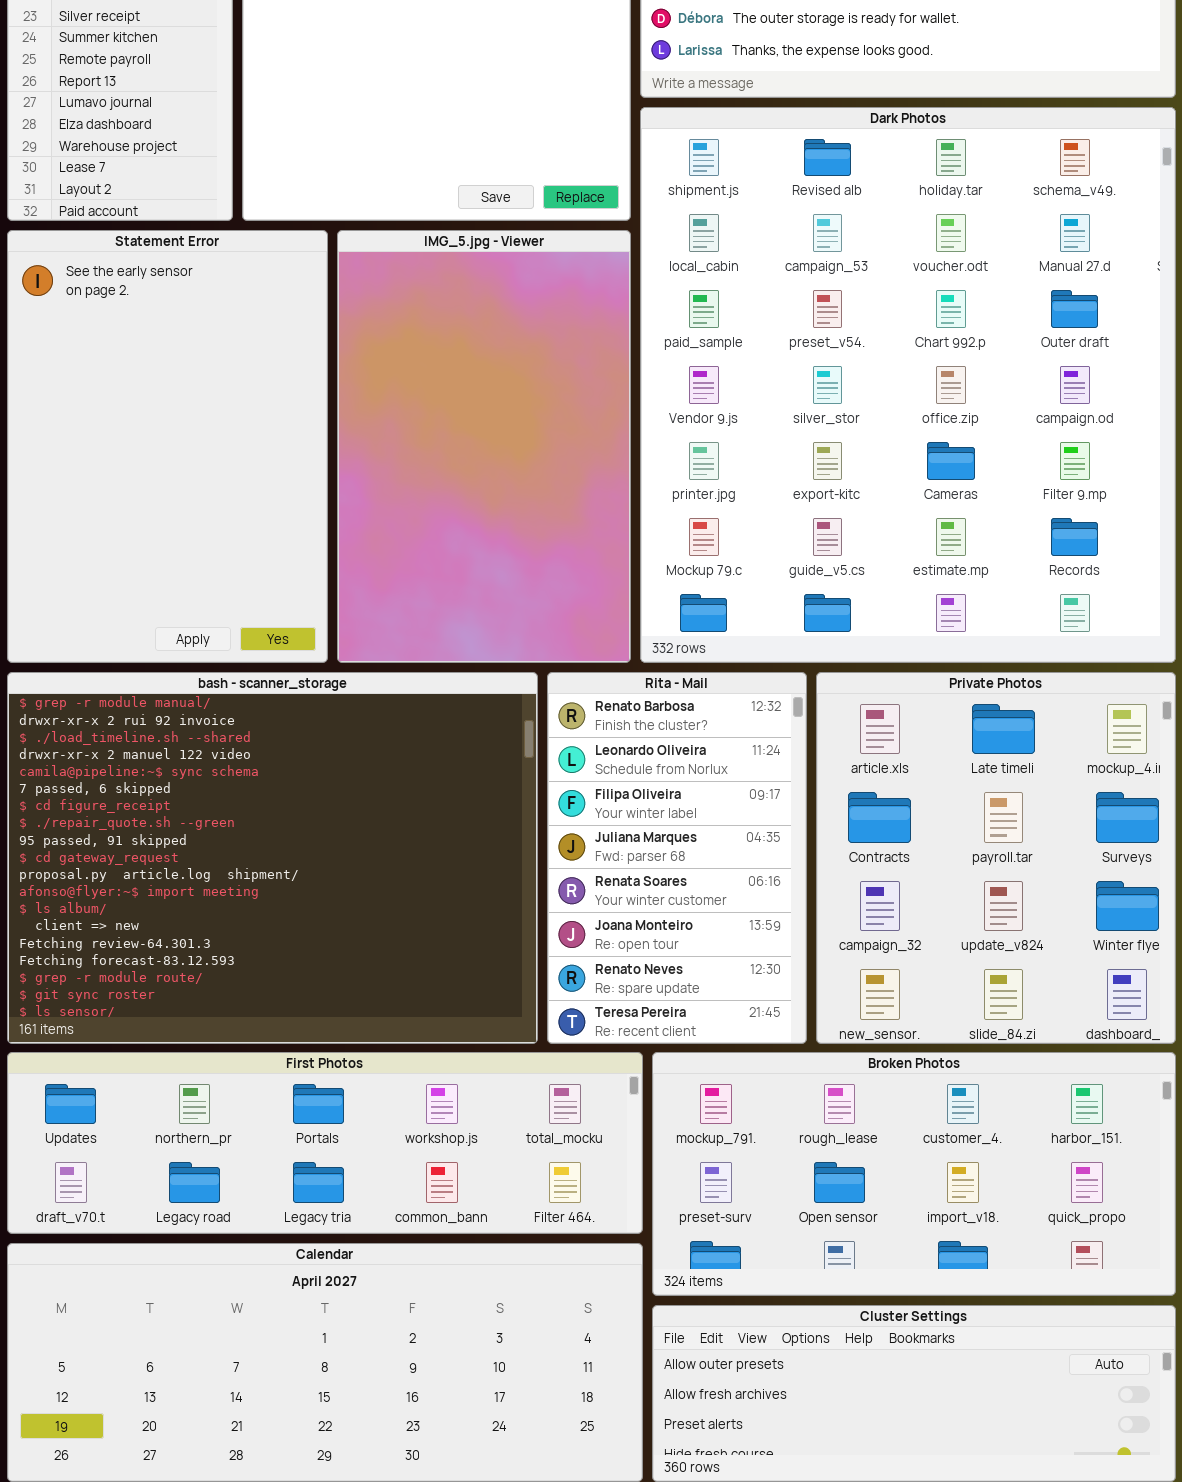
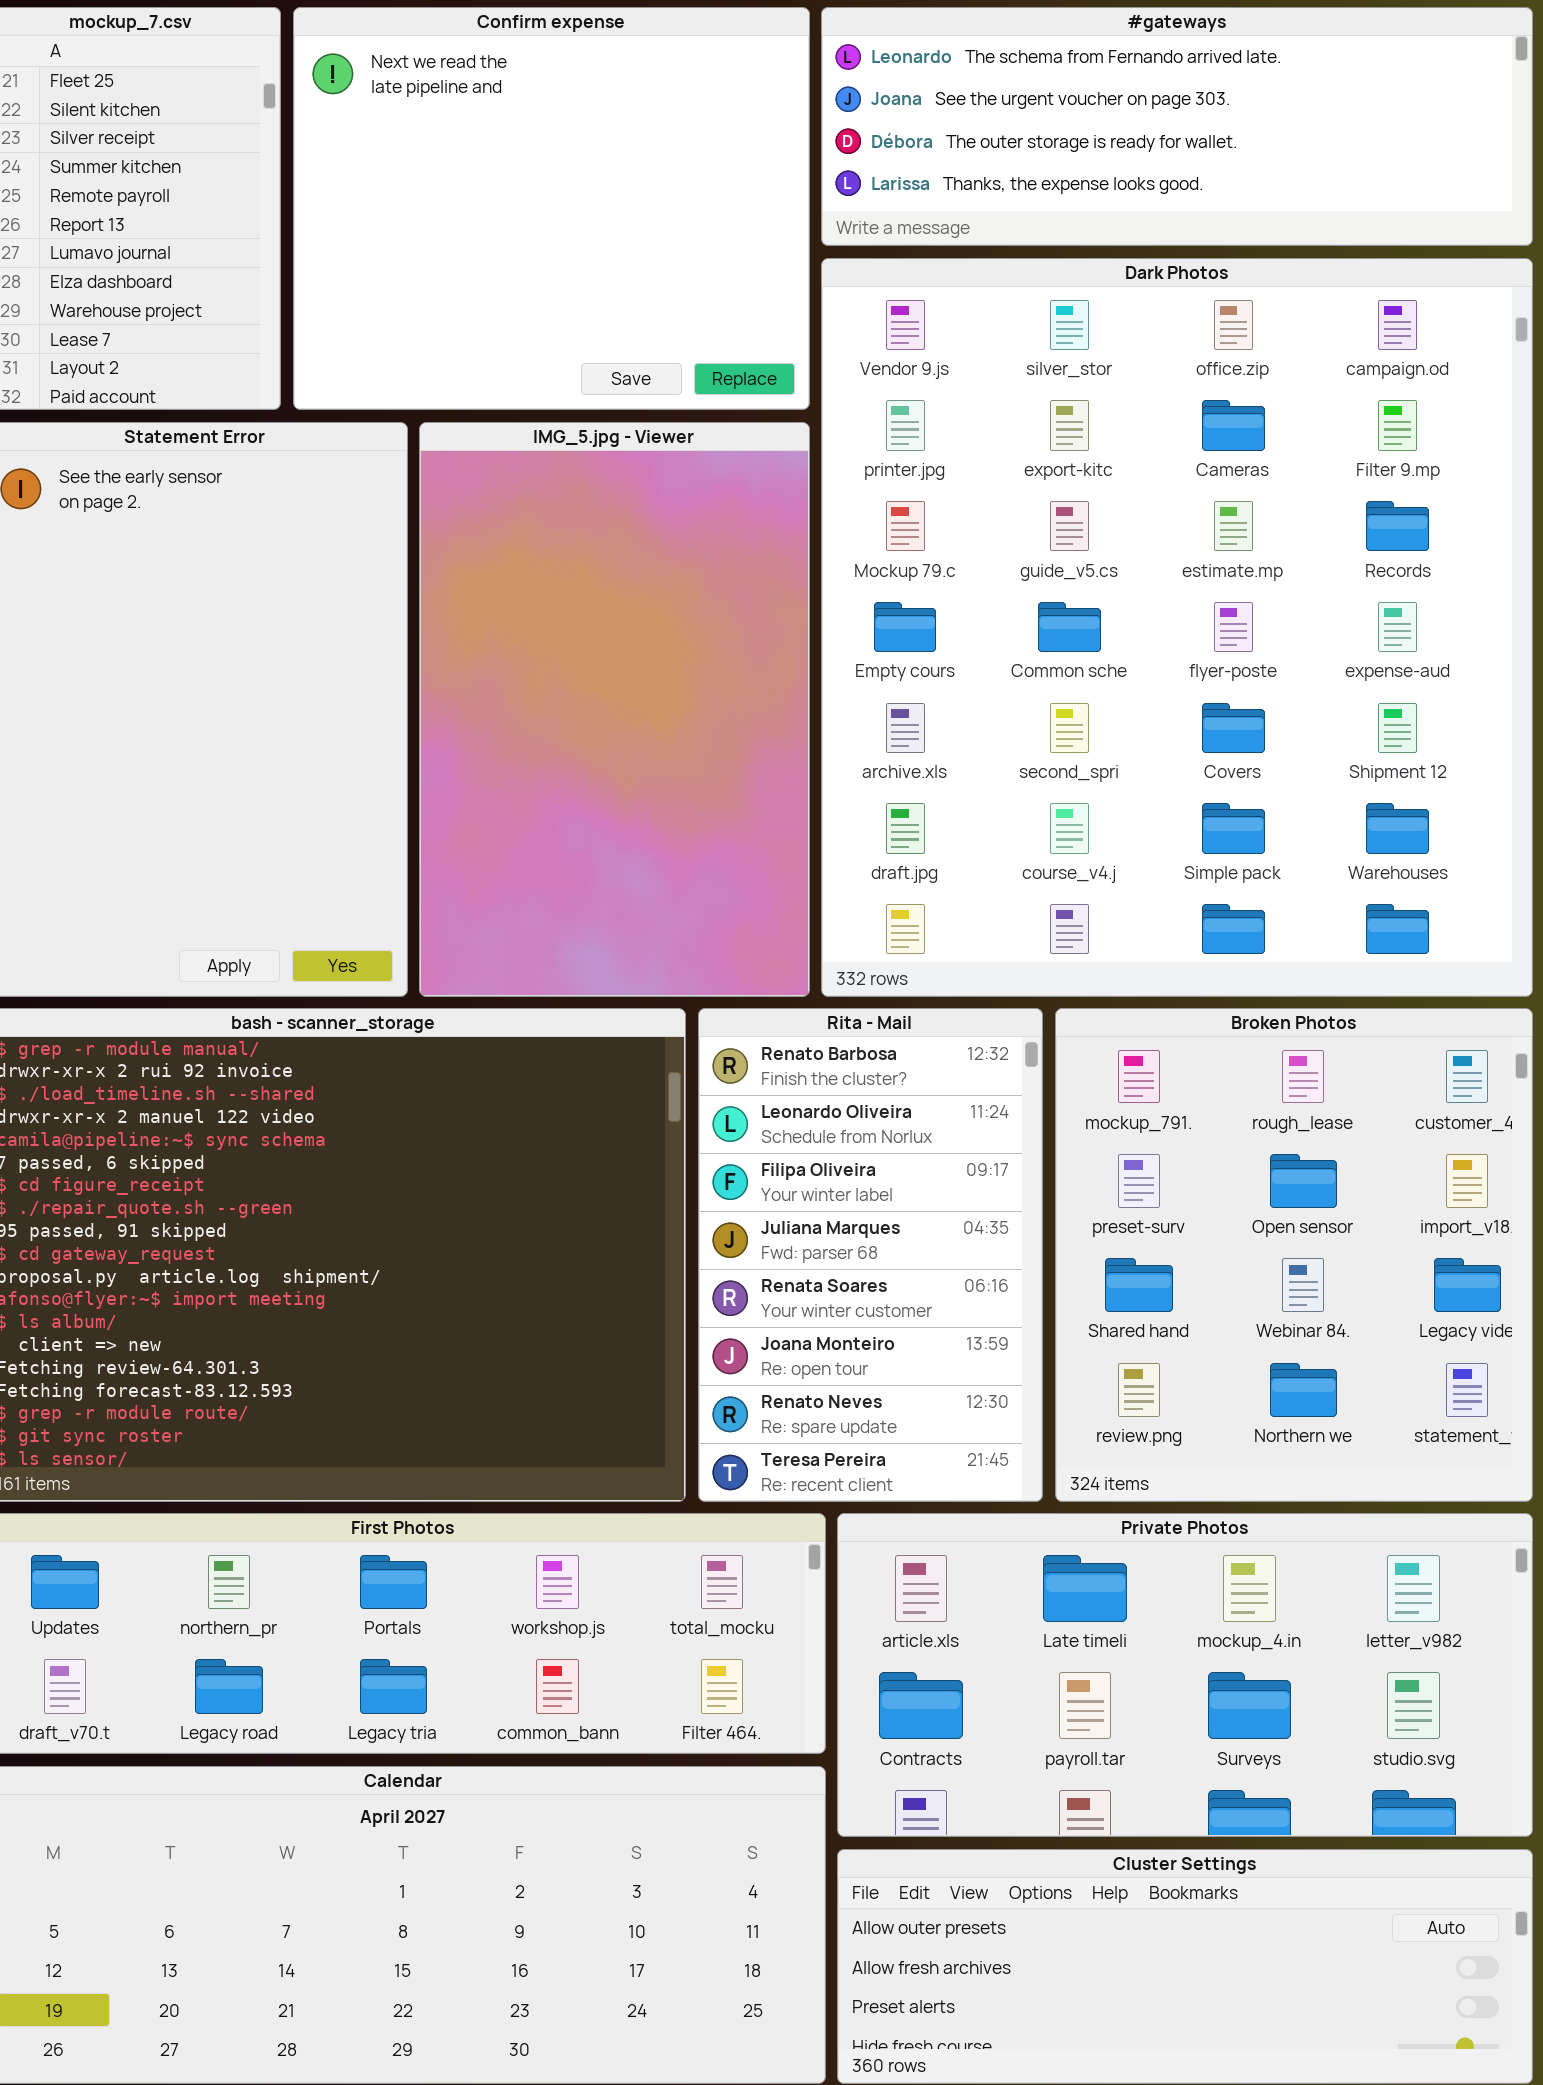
Dark Photos: [640,107,1176,663] -> [821,258,1533,997], scrolled down 3 rows
Private Photos: [816,672,1176,1044] -> [837,1513,1533,1837], moved, resized
Broken Photos: [652,1052,1176,1296] -> [1055,1008,1533,1502], moved, resized

